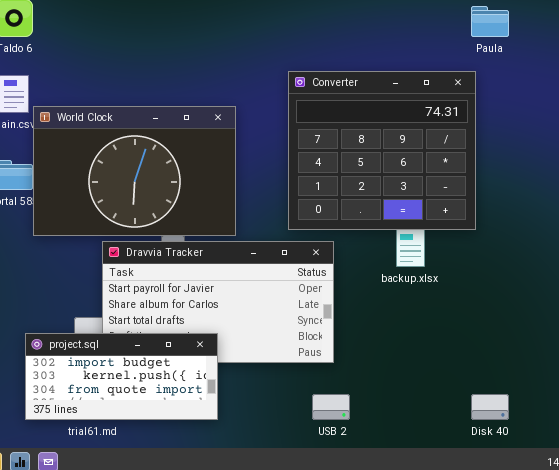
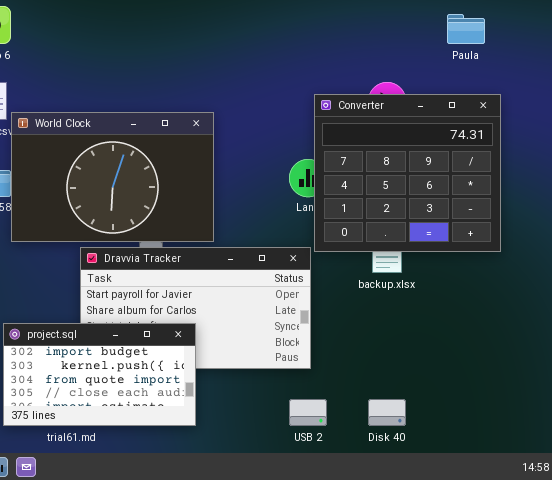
Converter: [288,71,476,230] -> [314,94,501,252], moved
project.sql: [25,333,218,420] -> [3,323,196,426], resized
Disk 40: [471,394,509,420] -> [368,399,406,426], moved

